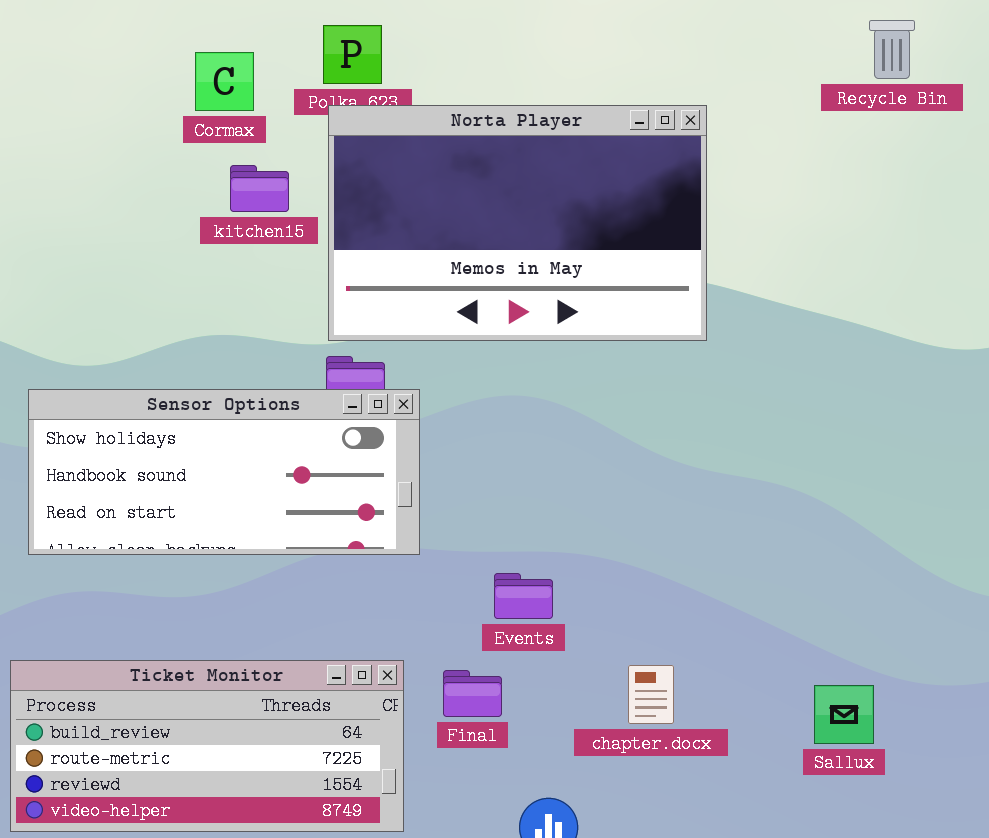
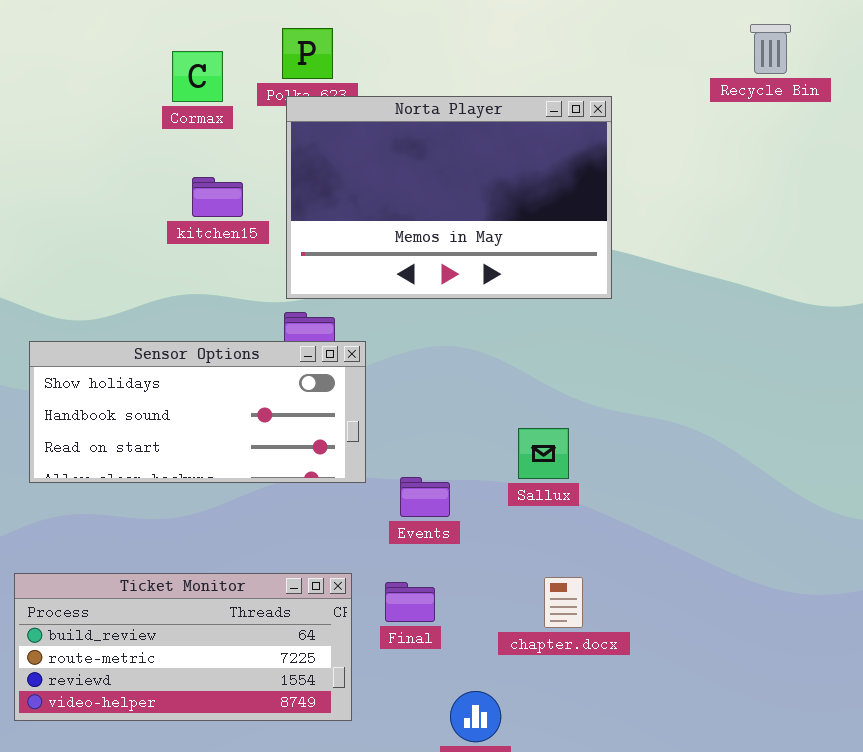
kitchen15: [230,165,289,212] -> [192,177,243,217], moved
Events: [494,573,553,619] -> [400,477,450,517], moved
Sallux: [814,685,874,744] -> [518,428,569,479], moved

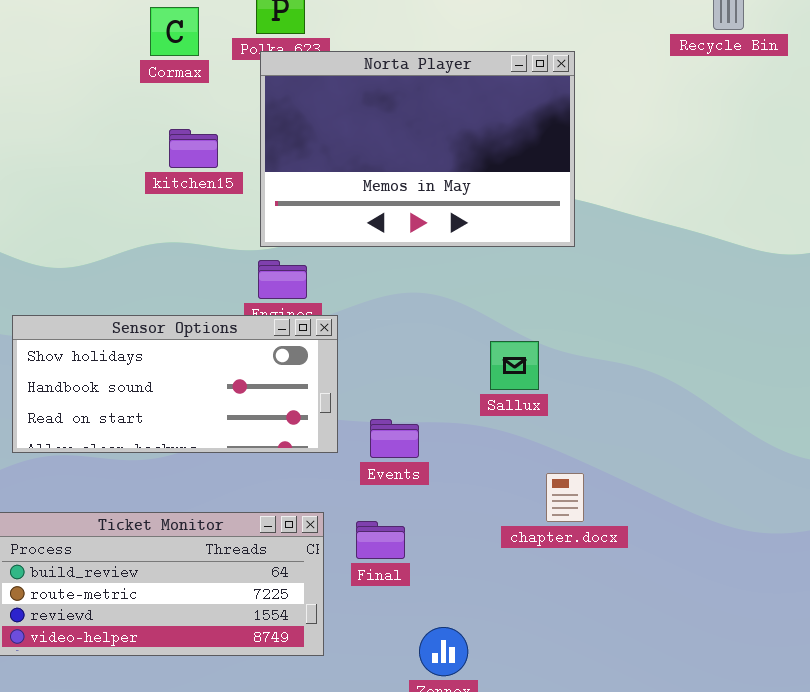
Sensor Options: [29,341,366,483] -> [12,315,338,453], moved
Sallux: [518,428,569,479] -> [490,341,539,390], moved
chapter.docx: [544,577,583,628] -> [546,473,584,522], moved

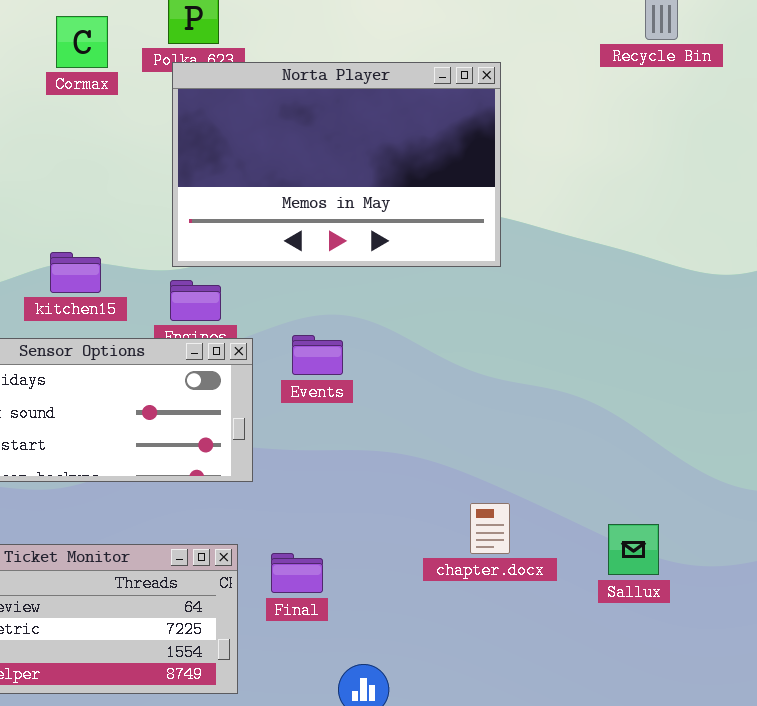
kitchen15: [169,129,218,168] -> [50,252,101,293], moved
Sallux: [490,341,539,390] -> [608,524,659,575], moved
Events: [370,419,419,458] -> [292,335,343,375], moved

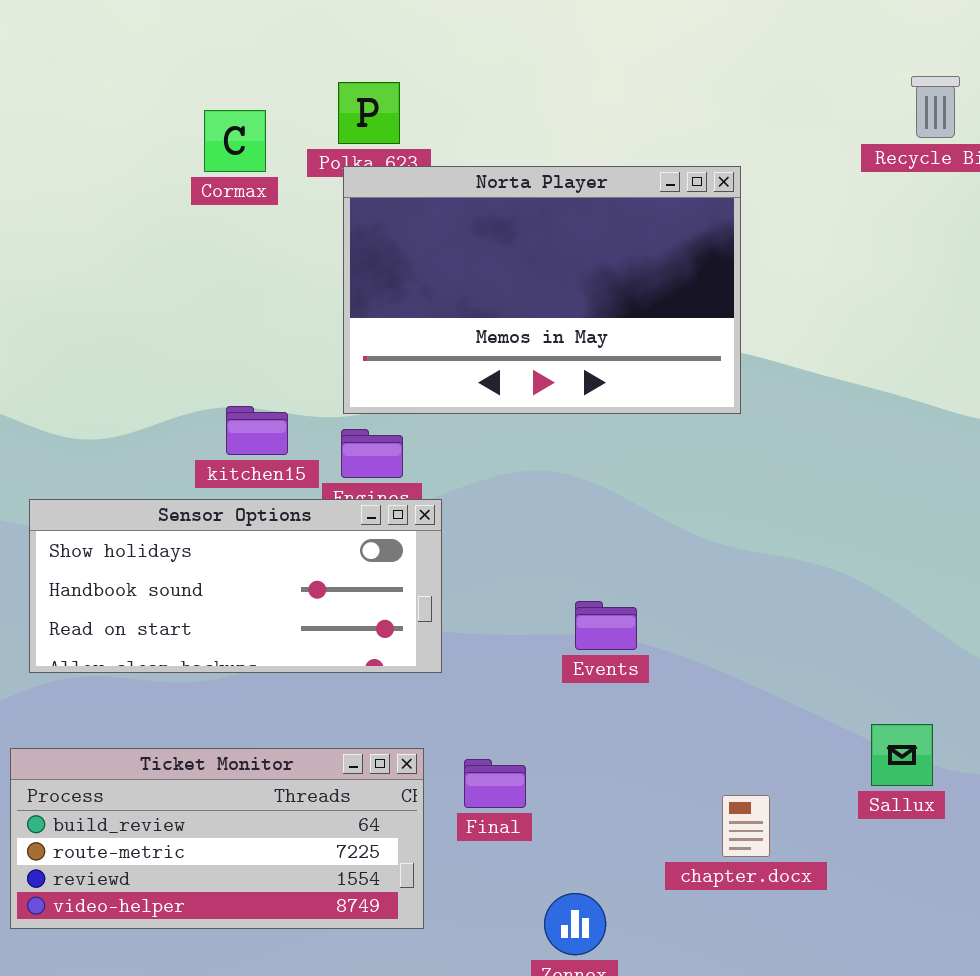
kitchen15: [50,252,101,293] -> [226,406,288,455], moved
Events: [292,335,343,375] -> [575,601,637,650], moved
chapter.docx: [470,503,510,554] -> [722,795,770,857], moved

